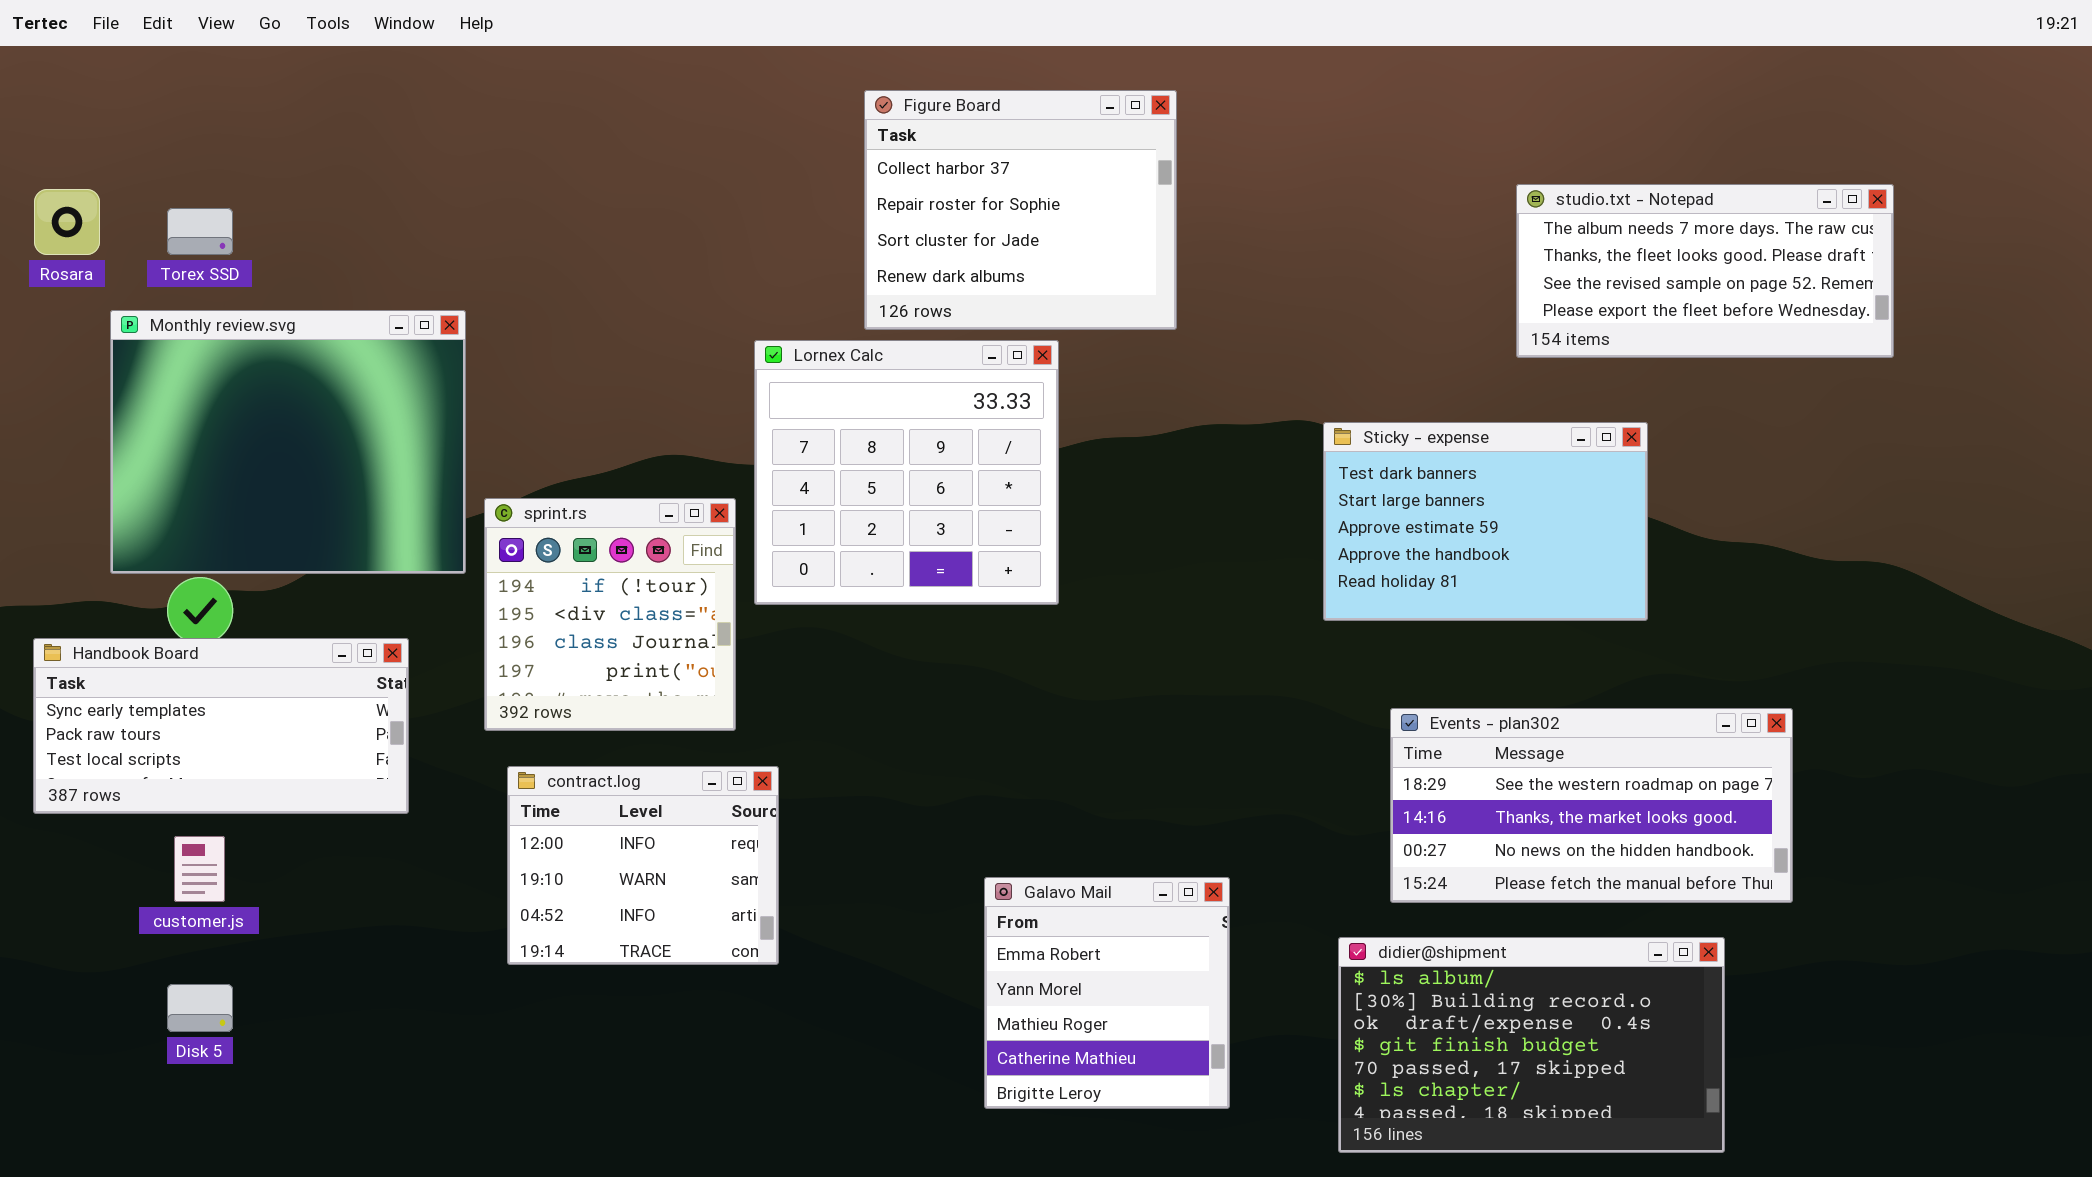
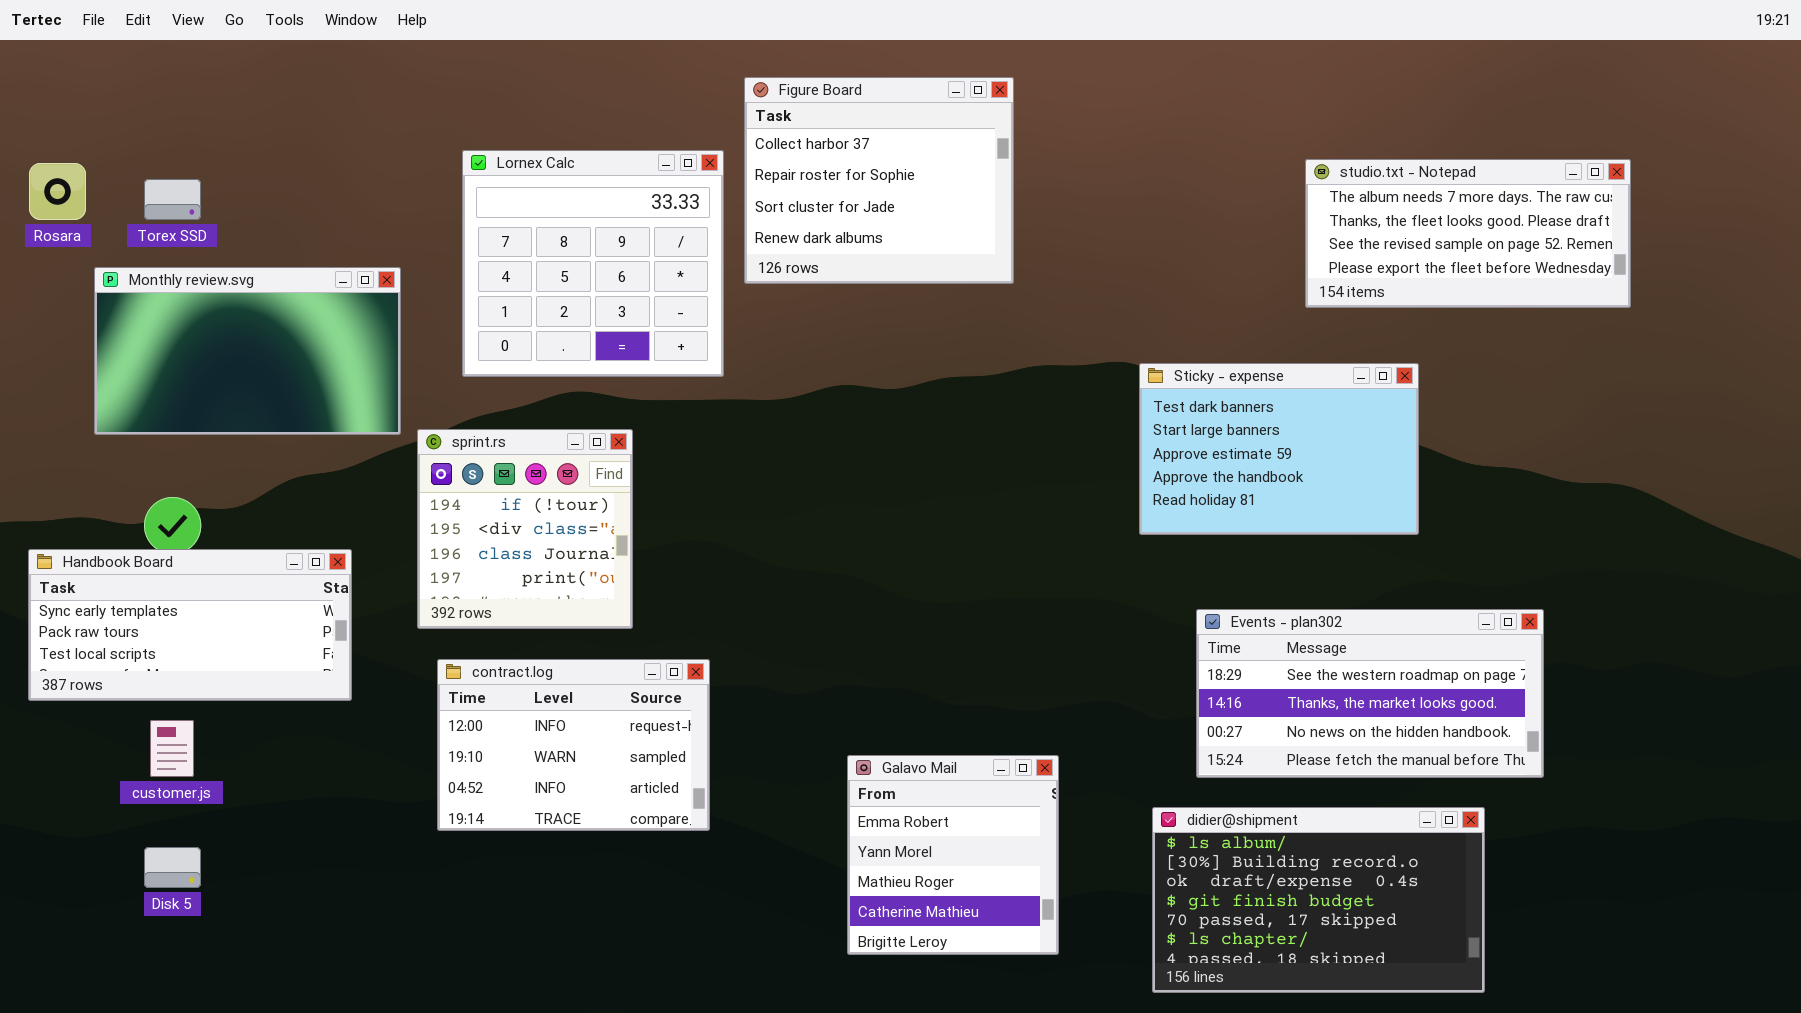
Monthly review.svg: [110,310,466,574] -> [94,267,401,435], resized
Lornex Calc: [754,340,1059,605] -> [462,150,724,377], moved
contract.log: [507,766,779,965] -> [437,659,710,831], resized

